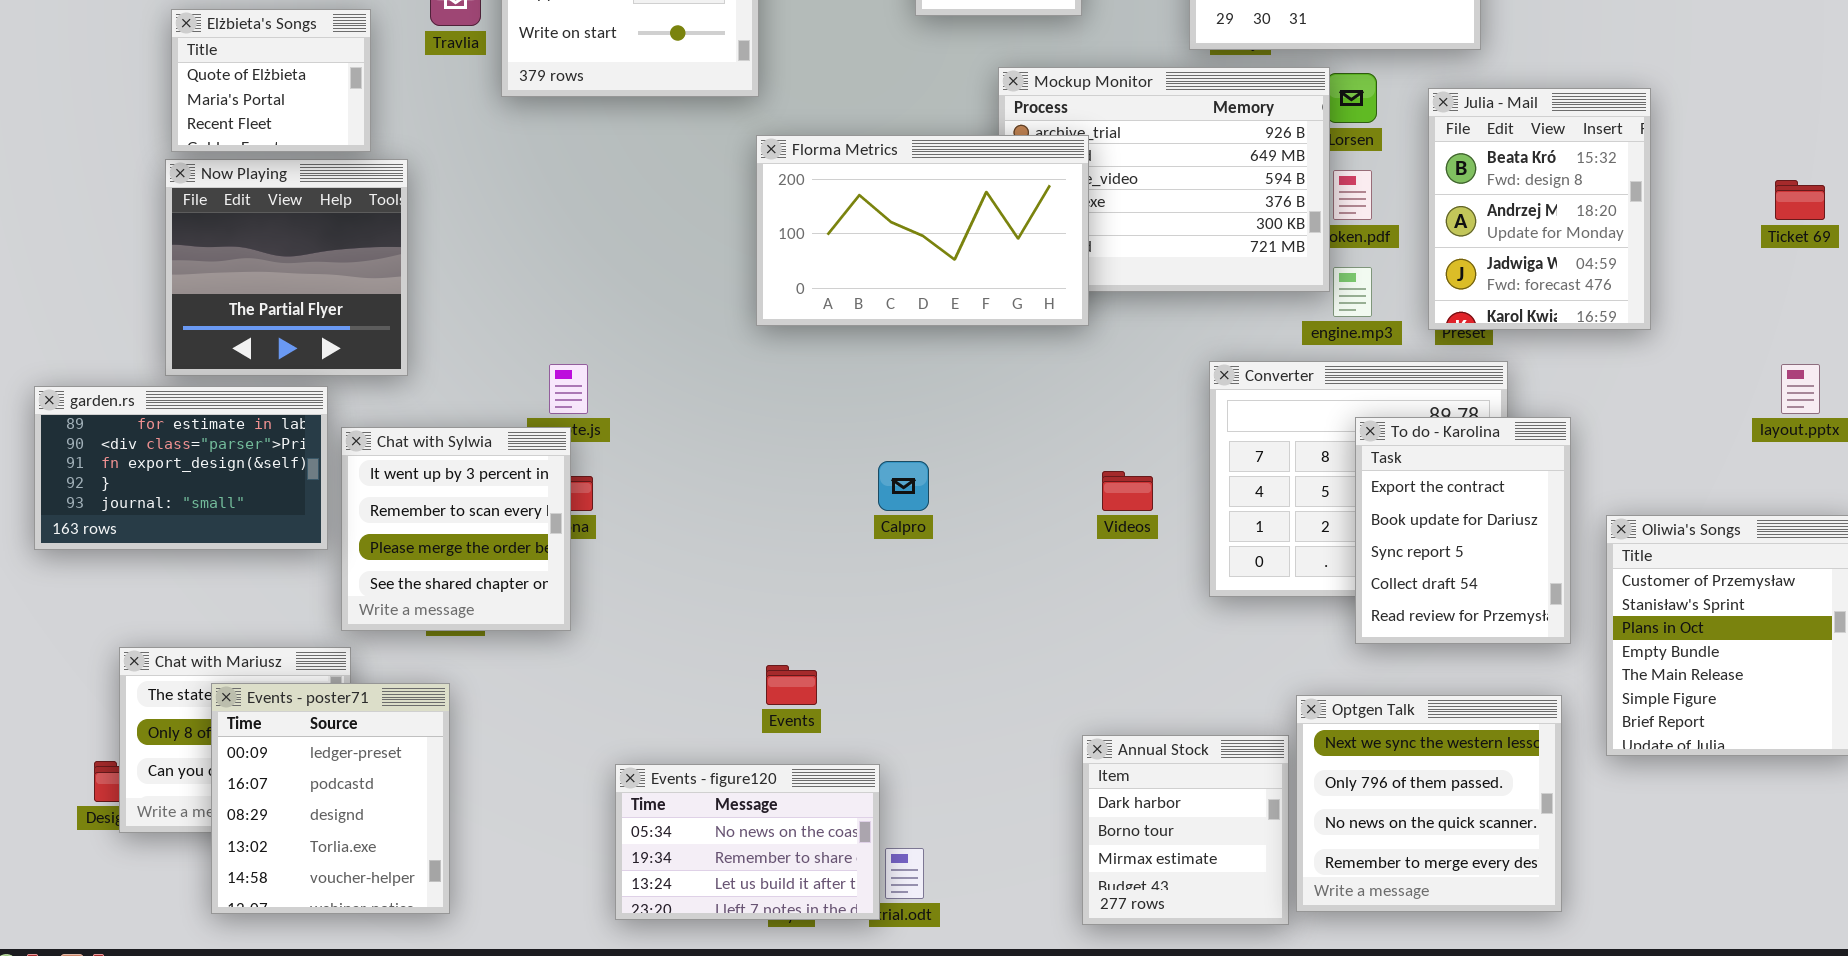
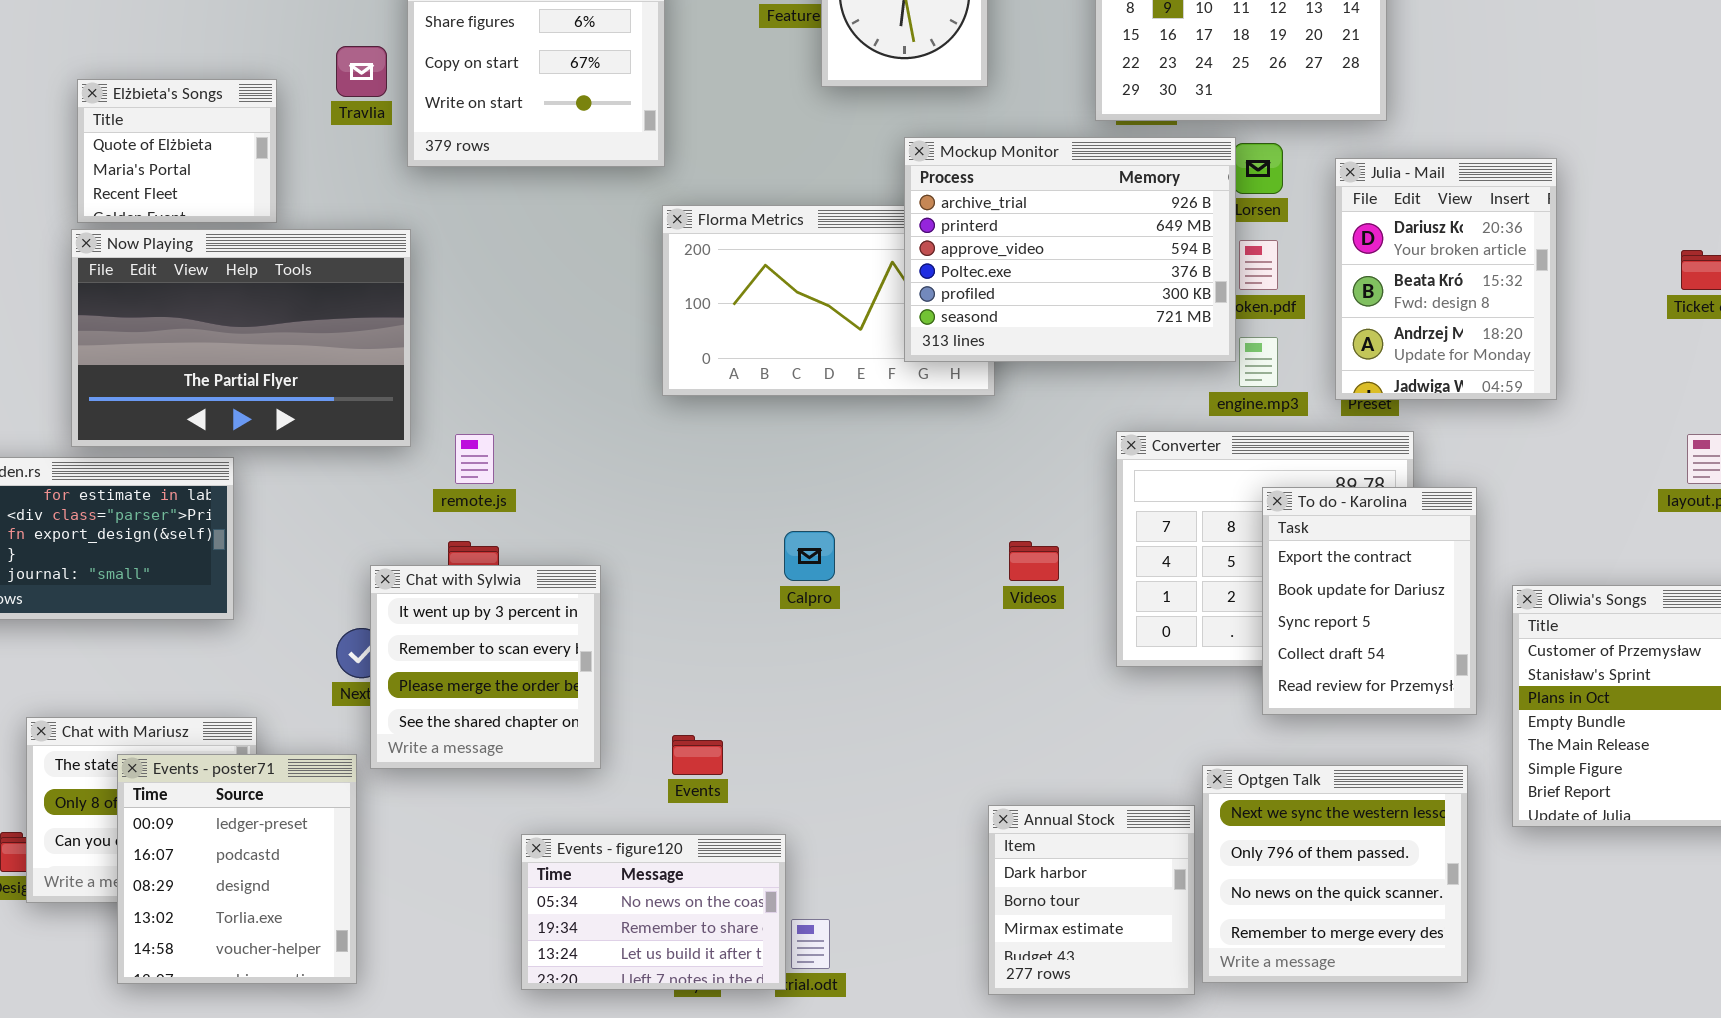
Mockup Monitor: [998,67,1330,292] -> [904,137,1236,362], raised
Julia - Mail: [1428,88,1651,330] -> [1335,158,1557,400], scrolled up 1 row
Now Playing: [165,159,408,376] -> [71,229,411,447], resized
Chat with Sylwia: [341,427,571,631] -> [370,565,601,769], moved

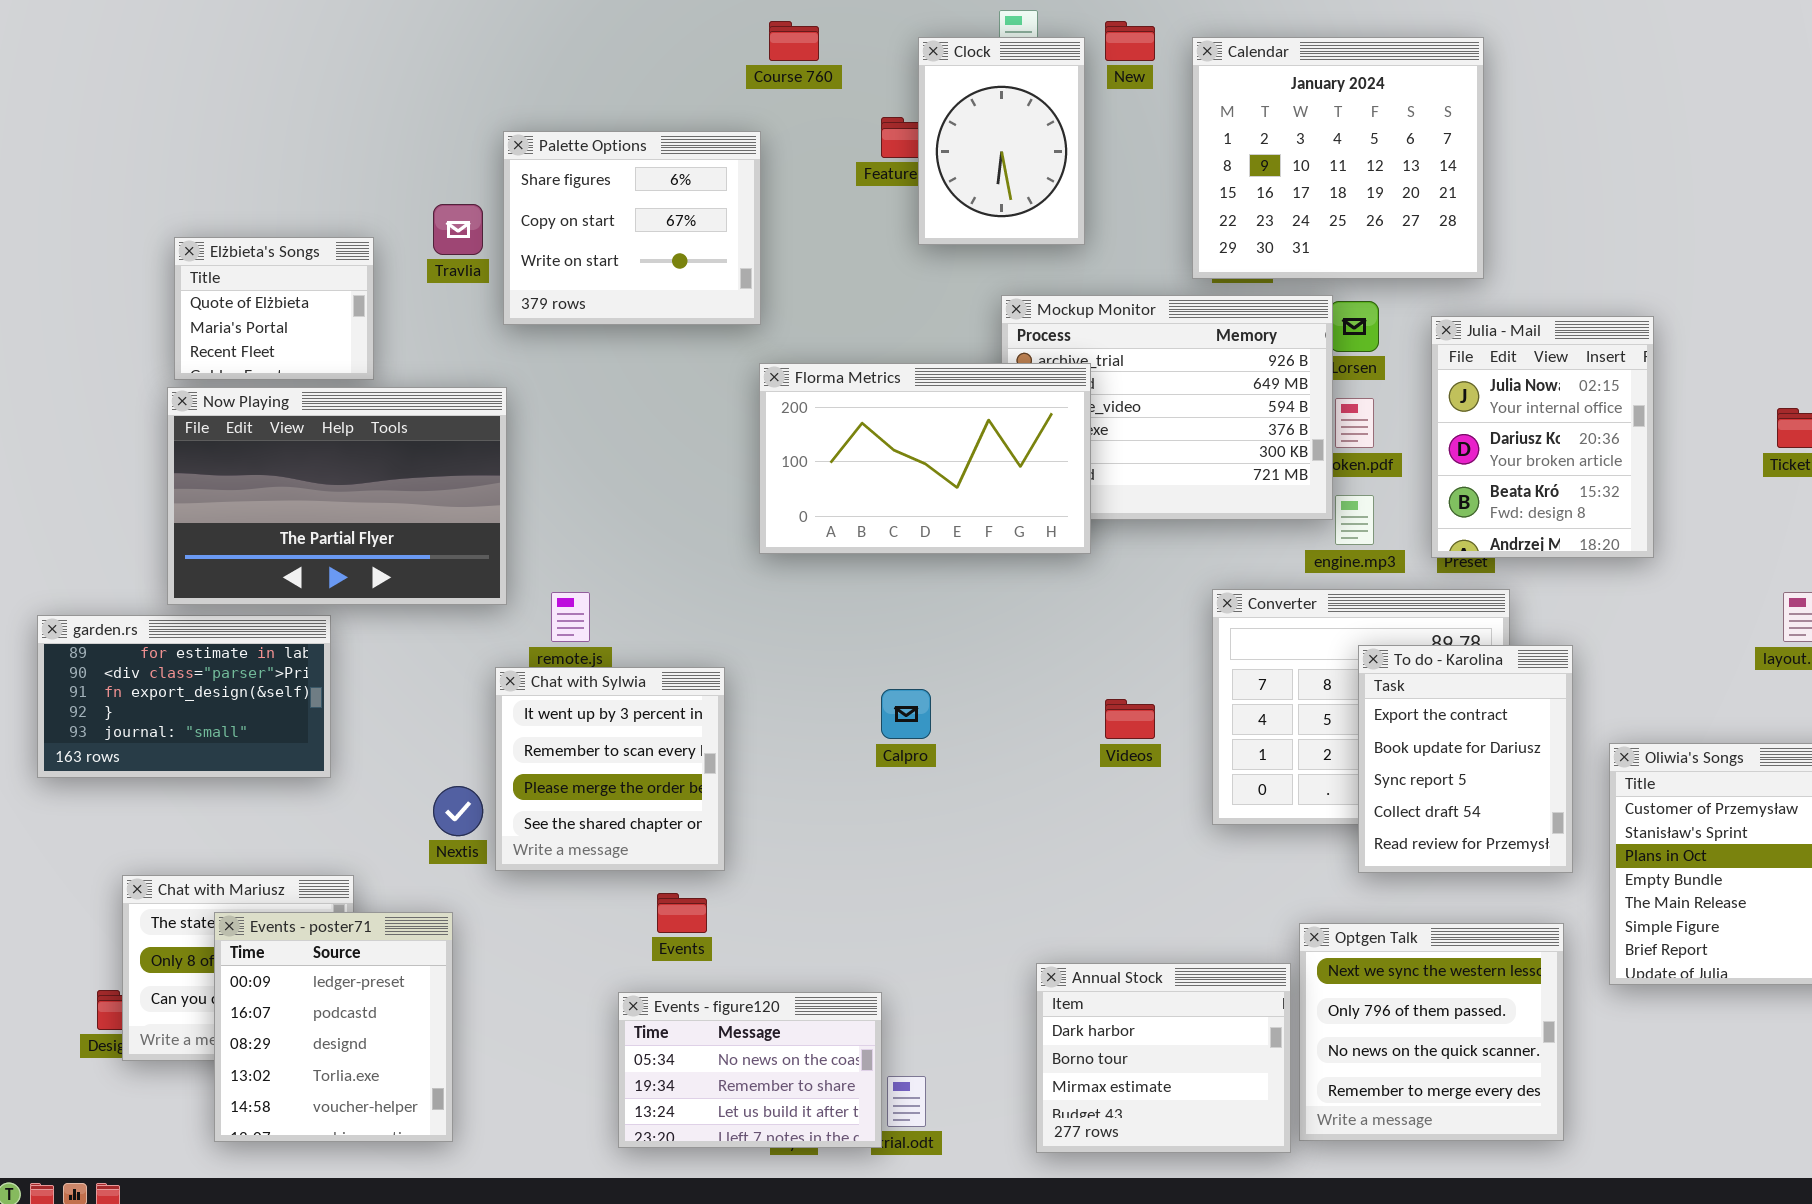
Julia - Mail: [1335,158,1557,400] -> [1431,316,1654,558], scrolled up 1 row
Florma Metrics: [662,205,995,396] -> [759,363,1091,554], raised
Chat with Sylwia: [370,565,601,769] -> [495,667,725,871], moved
Events: [672,735,723,775] -> [657,893,707,933], moved
Annual Stock: [988,805,1195,995] -> [1036,963,1291,1153], resized

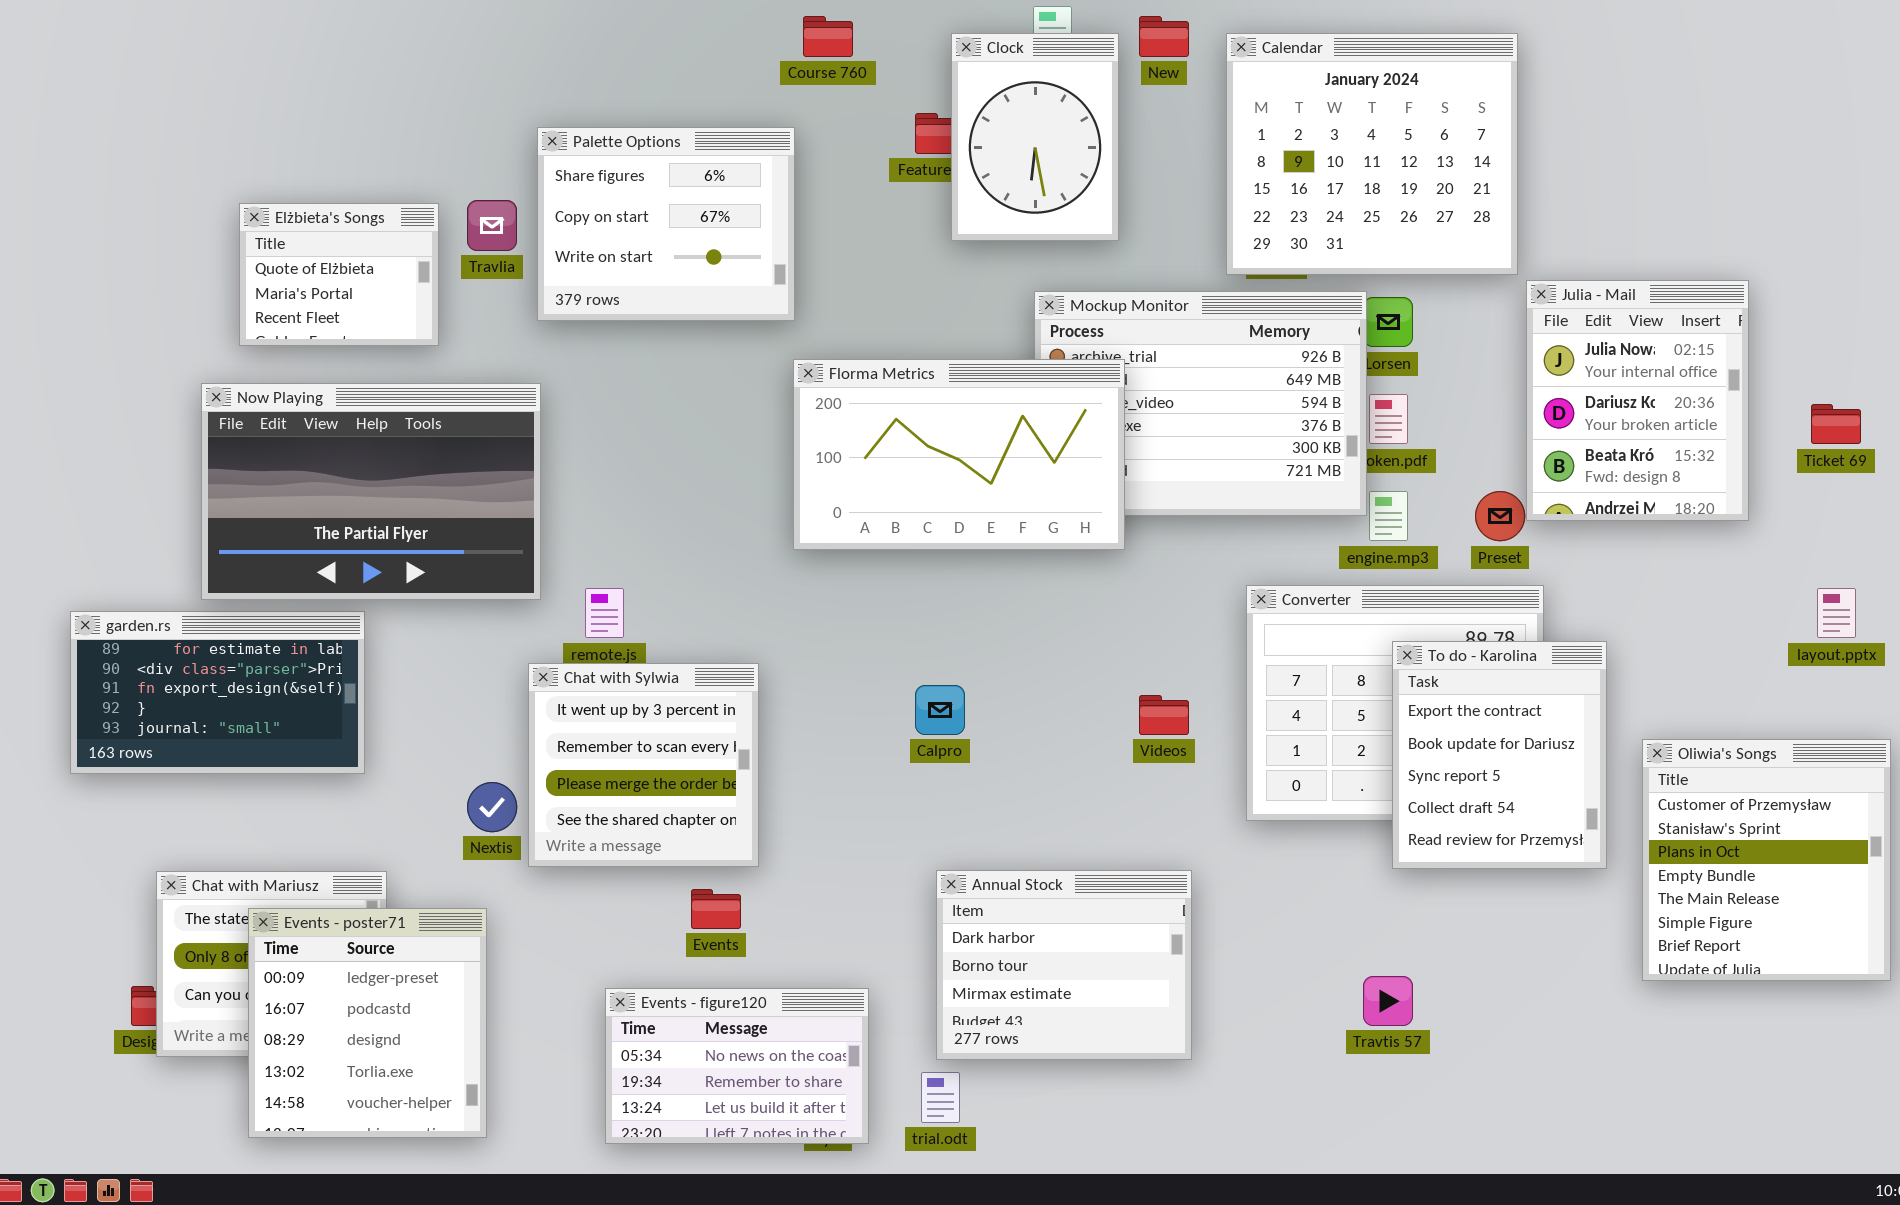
Elżbieta's Songs: [174,237,374,380] -> [239,203,439,346], moved
Julia - Mail: [1431,316,1654,558] -> [1526,280,1749,521], moved
Optgen Talk: [1299,923,1564,1141] -> none, closed
Annual Stock: [1036,963,1291,1153] -> [936,870,1192,1060], moved
Events - figure120: [618,992,882,1148] -> [605,988,869,1144], moved

